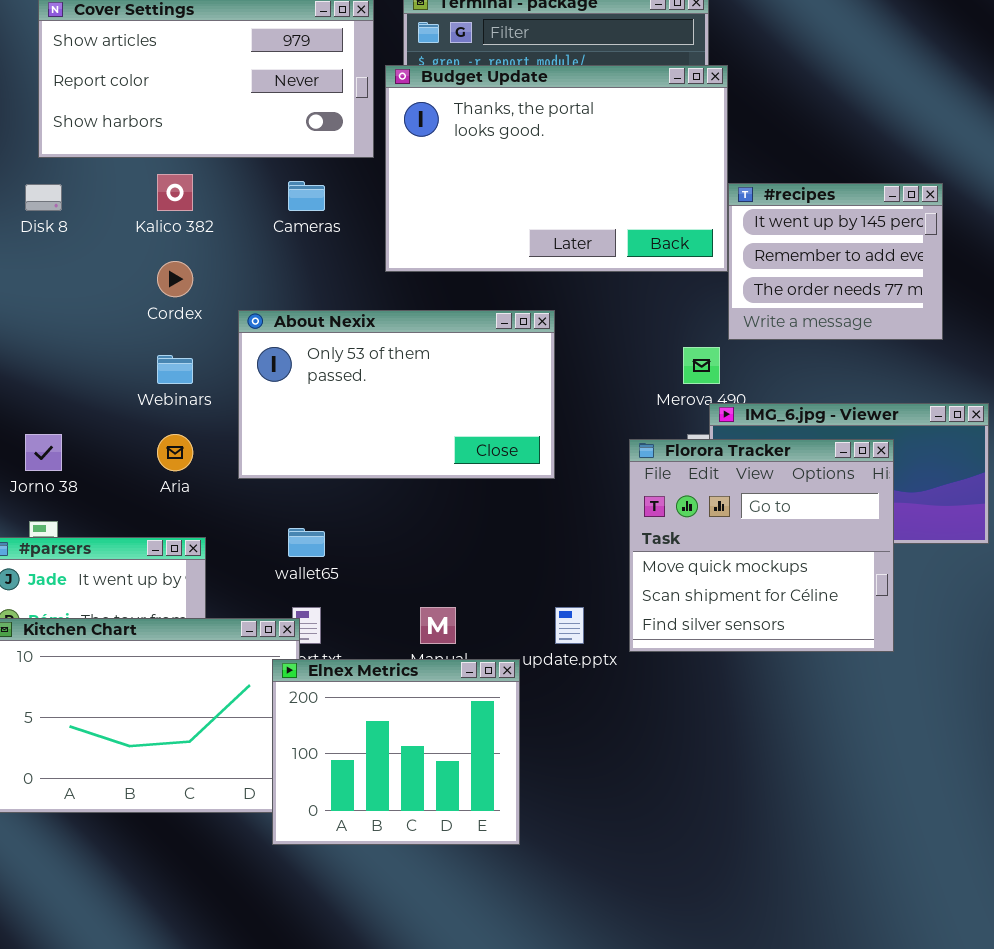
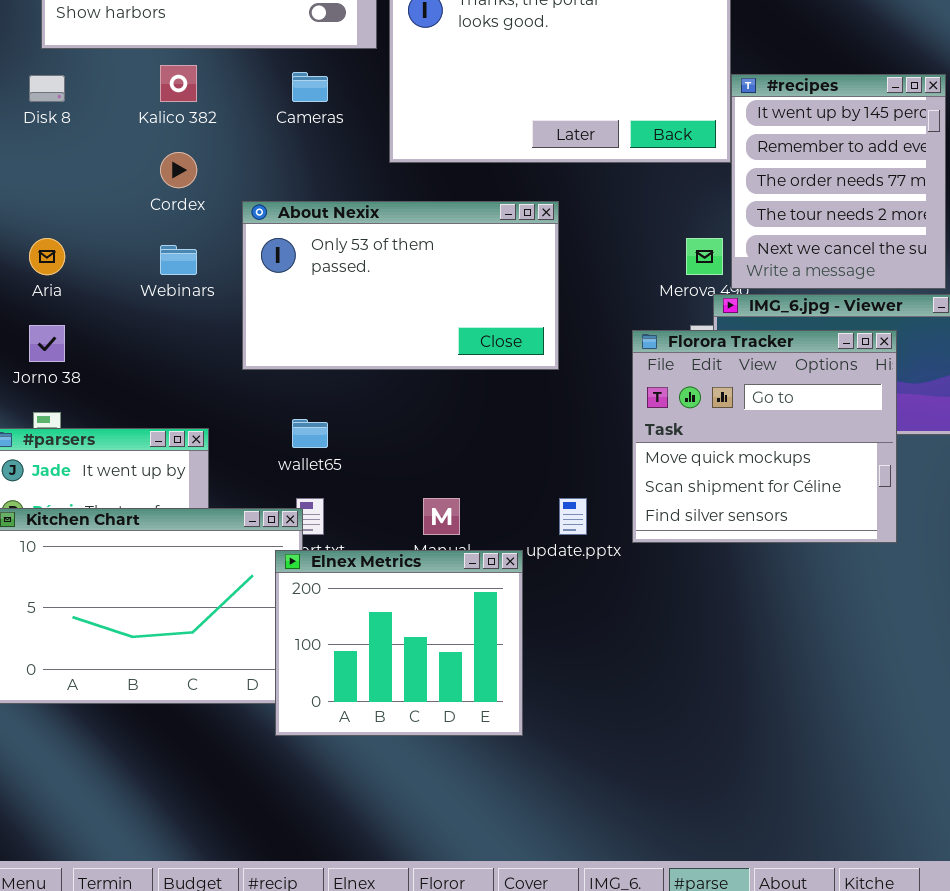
#recipes: [728,183,943,340] -> [731,74,946,289], resized
Aria: [157,434,193,471] -> [29,238,65,275], moved

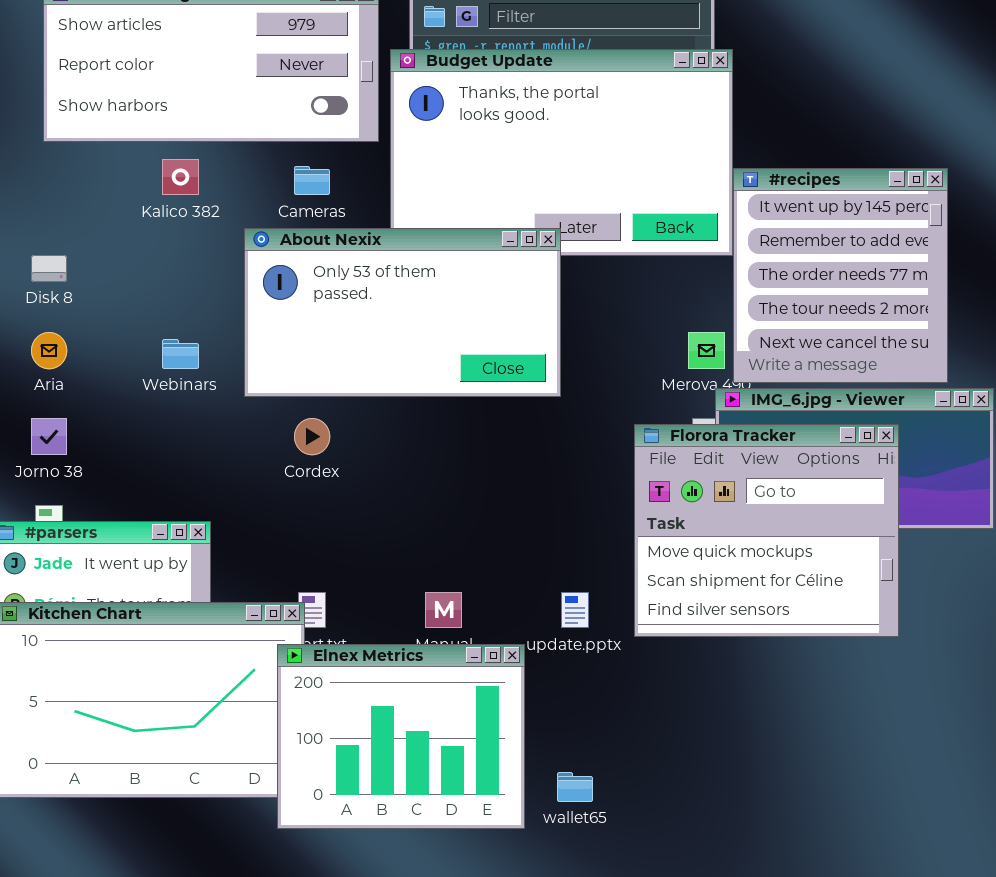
Disk 8: [29,75,65,102] -> [31,255,67,282], moved
Cordex: [160,152,197,188] -> [294,418,330,455], moved
About Nexix: [242,201,559,370] -> [244,228,561,397], moved
wallet65: [292,419,328,448] -> [557,772,593,802], moved

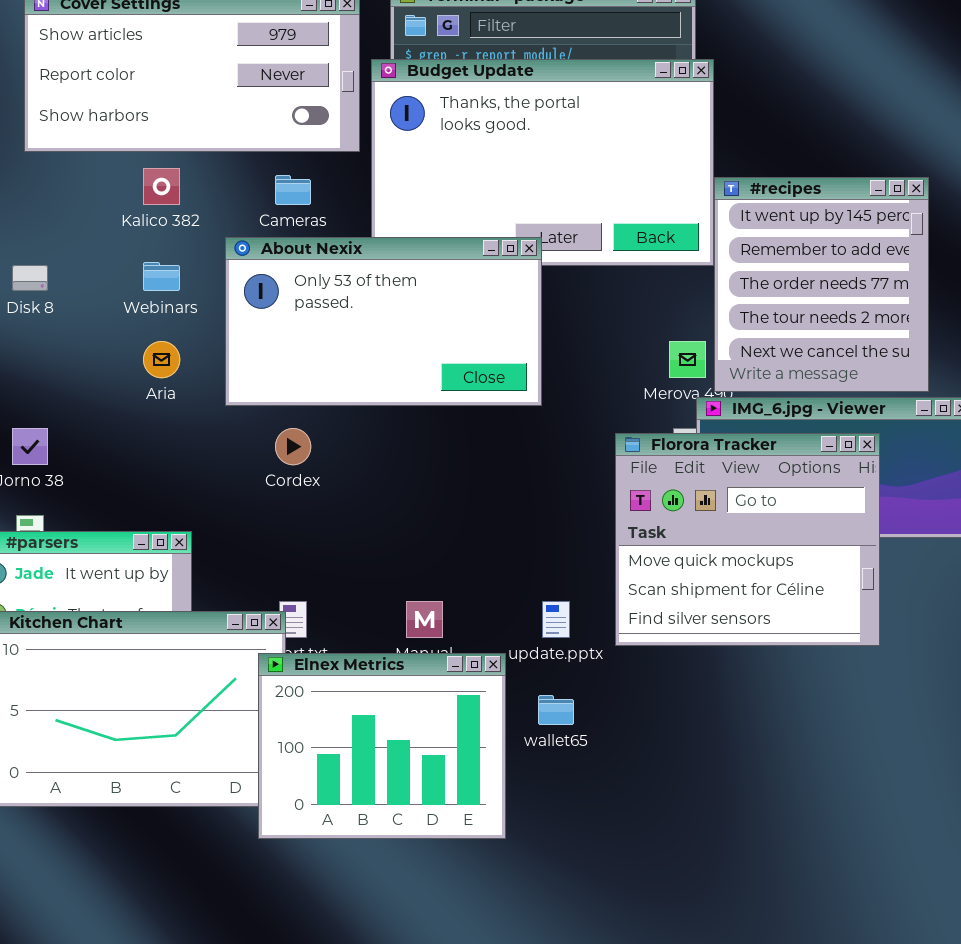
Aria: [31,332,67,369] -> [143,341,180,378], moved
Webinars: [162,339,199,369] -> [143,262,180,291], moved
wallet65: [557,772,593,802] -> [538,695,574,725], moved

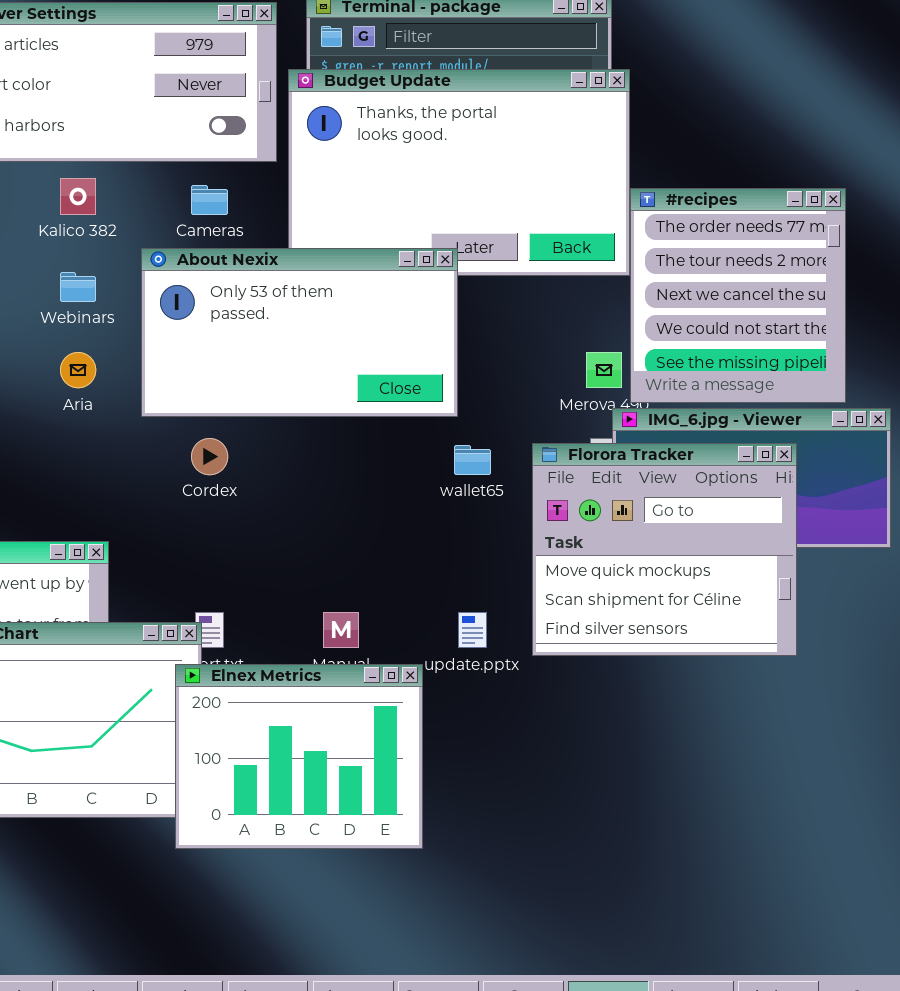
#recipes: [714,177,929,392] -> [630,188,846,403], scrolled down 2 rows
wallet65: [538,695,574,725] -> [454,445,491,475], moved

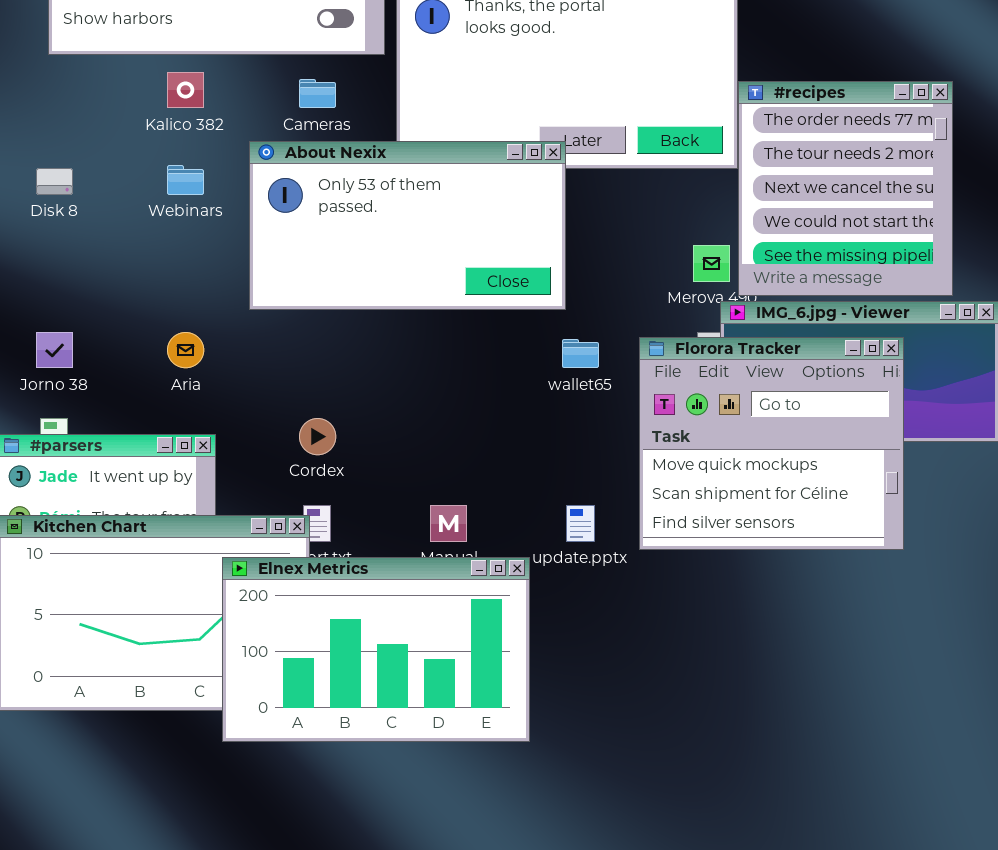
Aria: [60,352,96,388] -> [167,332,204,368], moved
Cordex: [191,438,228,475] -> [299,418,336,455], moved
Elnex Metrics: [175,664,423,849] -> [222,557,530,742], resized

